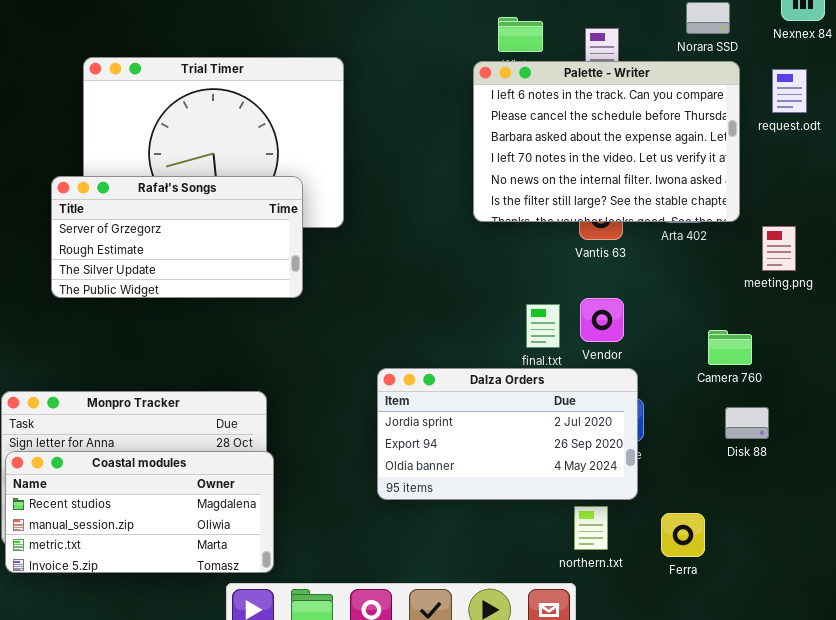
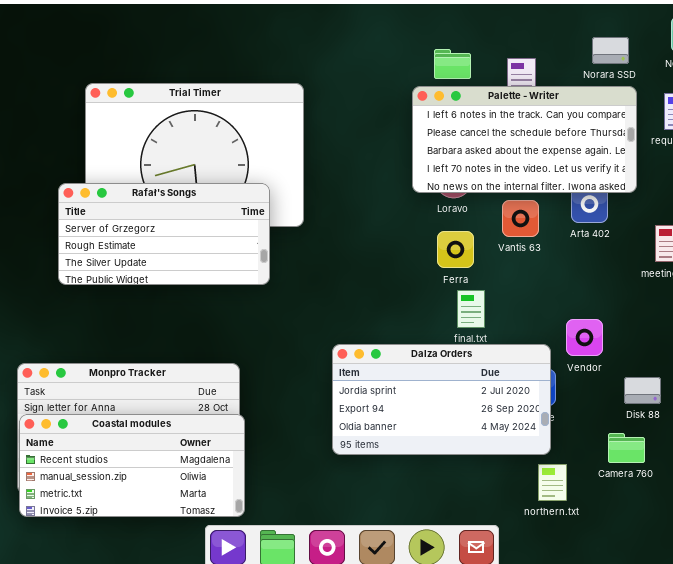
Palette - Writer: [473,61,740,222] -> [412,86,637,193], resized
Vendor: [580,298,624,342] -> [566,319,603,356], moved
Camera 760: [708,330,752,365] -> [608,433,645,463], moved
northern.txt: [574,506,608,550] -> [538,464,567,501], moved
Ferra: [661,513,705,557] -> [437,231,474,268], moved

